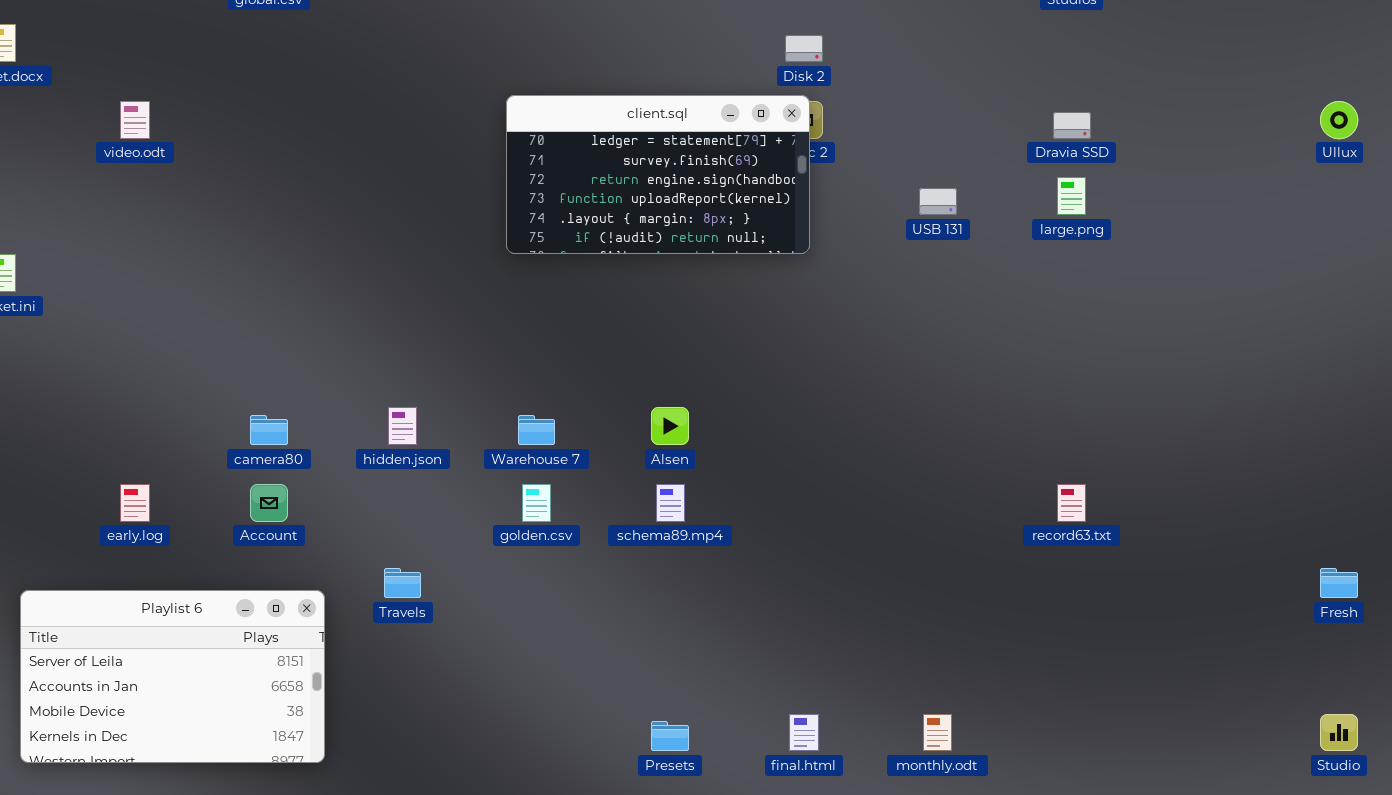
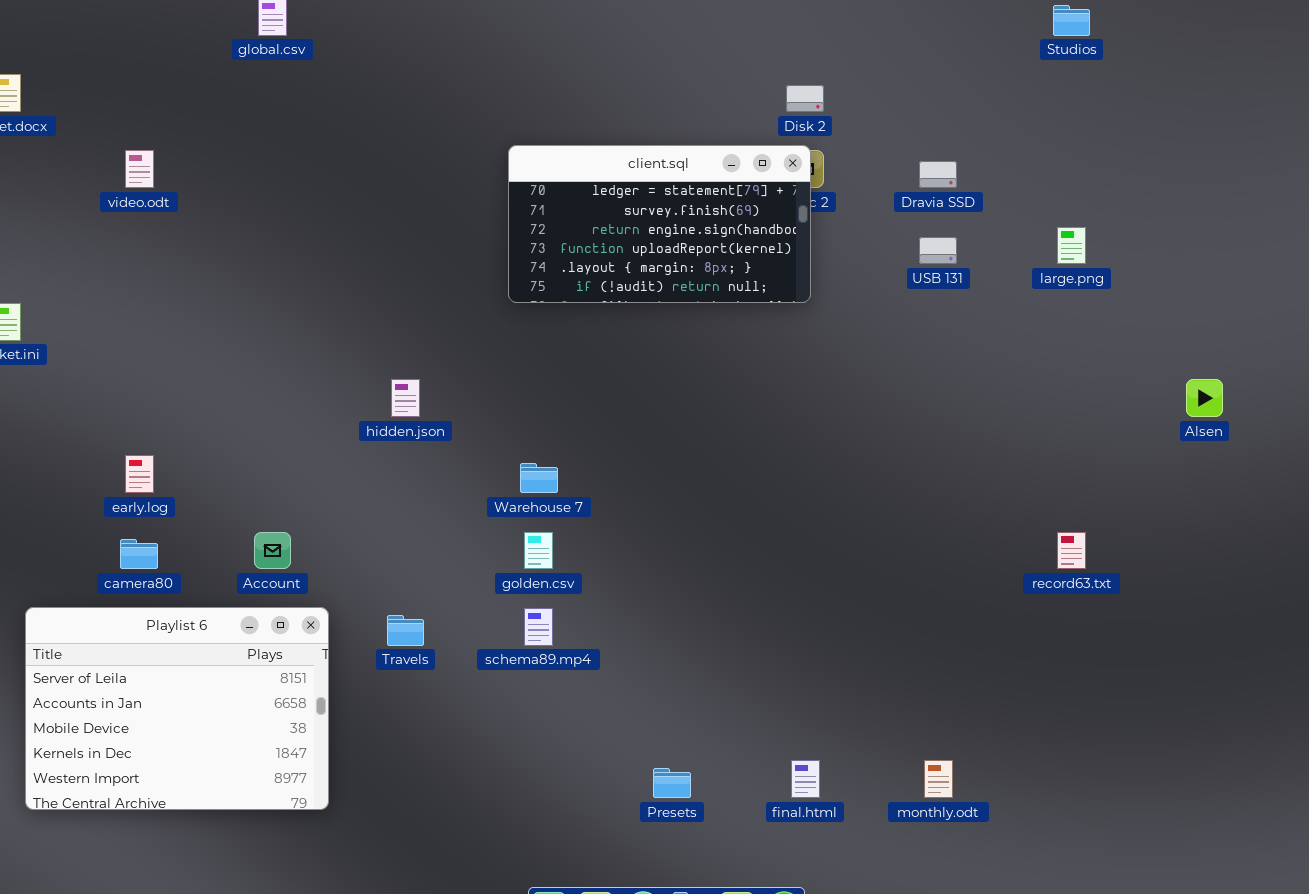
Dravia SSD: [1053,112,1091,139] -> [919,161,957,188], moved
hidden.json: [388,407,417,445] -> [391,379,420,417], moved
Alsen: [651,407,689,445] -> [1186,379,1223,417], moved
camera80: [250,415,288,445] -> [120,539,158,569], moved
early.log: [120,484,150,522] -> [125,455,154,493], moved
schema89.mp4: [656,484,685,522] -> [524,608,553,646], moved
Playlist 6: [20,590,325,763] -> [25,607,329,810], resized

